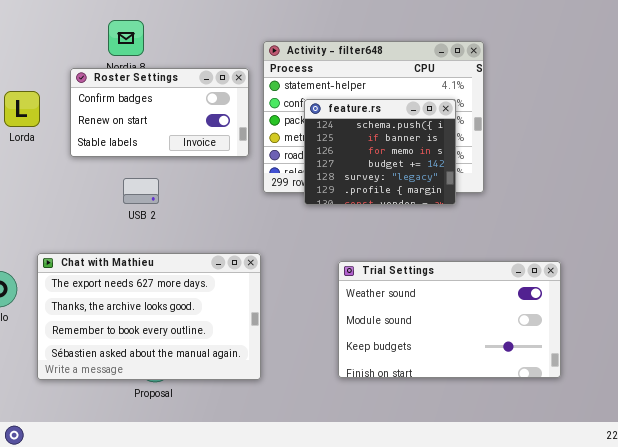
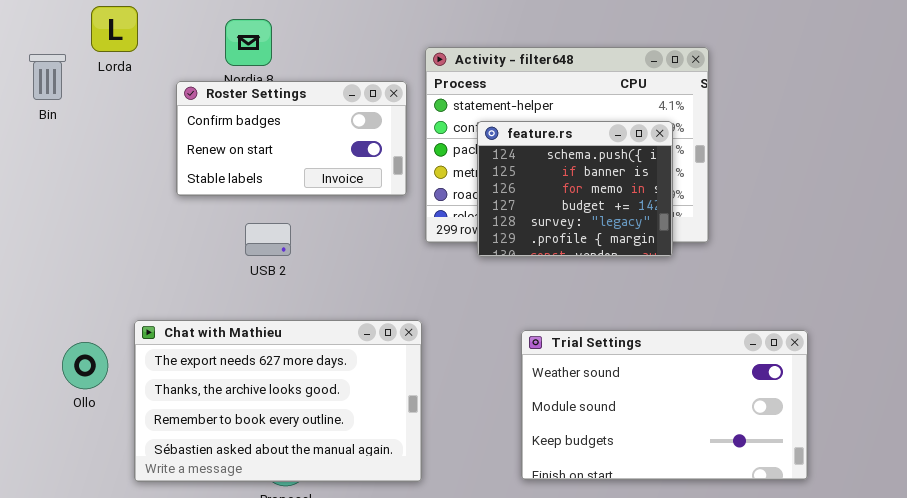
Lorda: [4,91,40,127] -> [91,6,138,52], moved

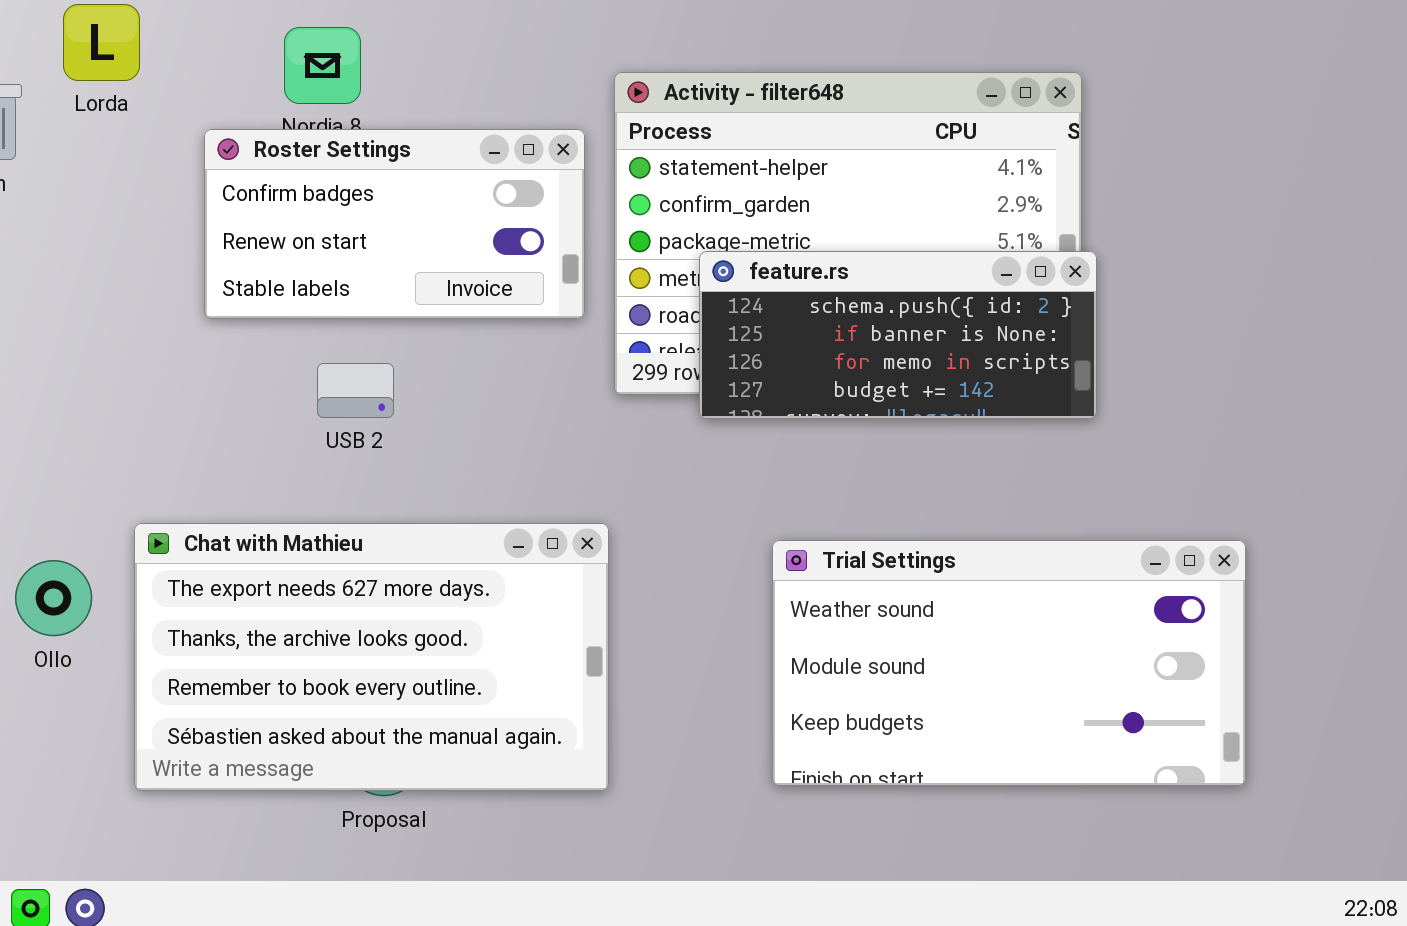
feature.rs: [477,121,673,257] -> [699,251,1097,419], resized

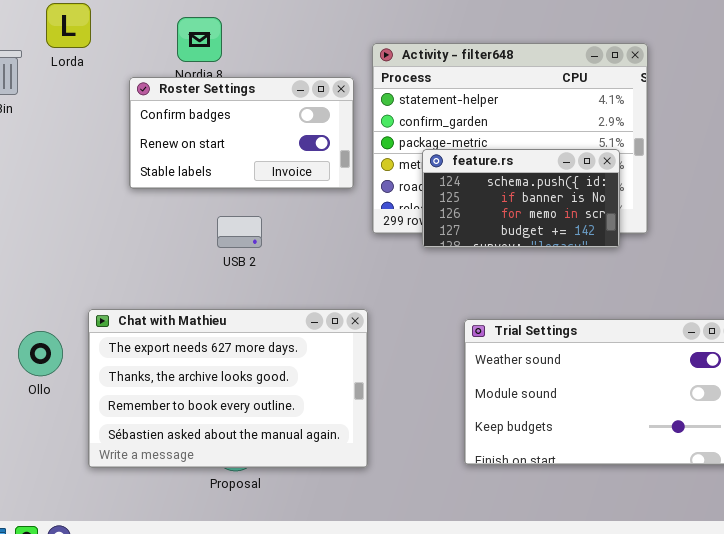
feature.rs: [699,251,1097,419] -> [422,149,620,248], resized
USB 2: [317,363,394,418] -> [217,216,262,248], moved

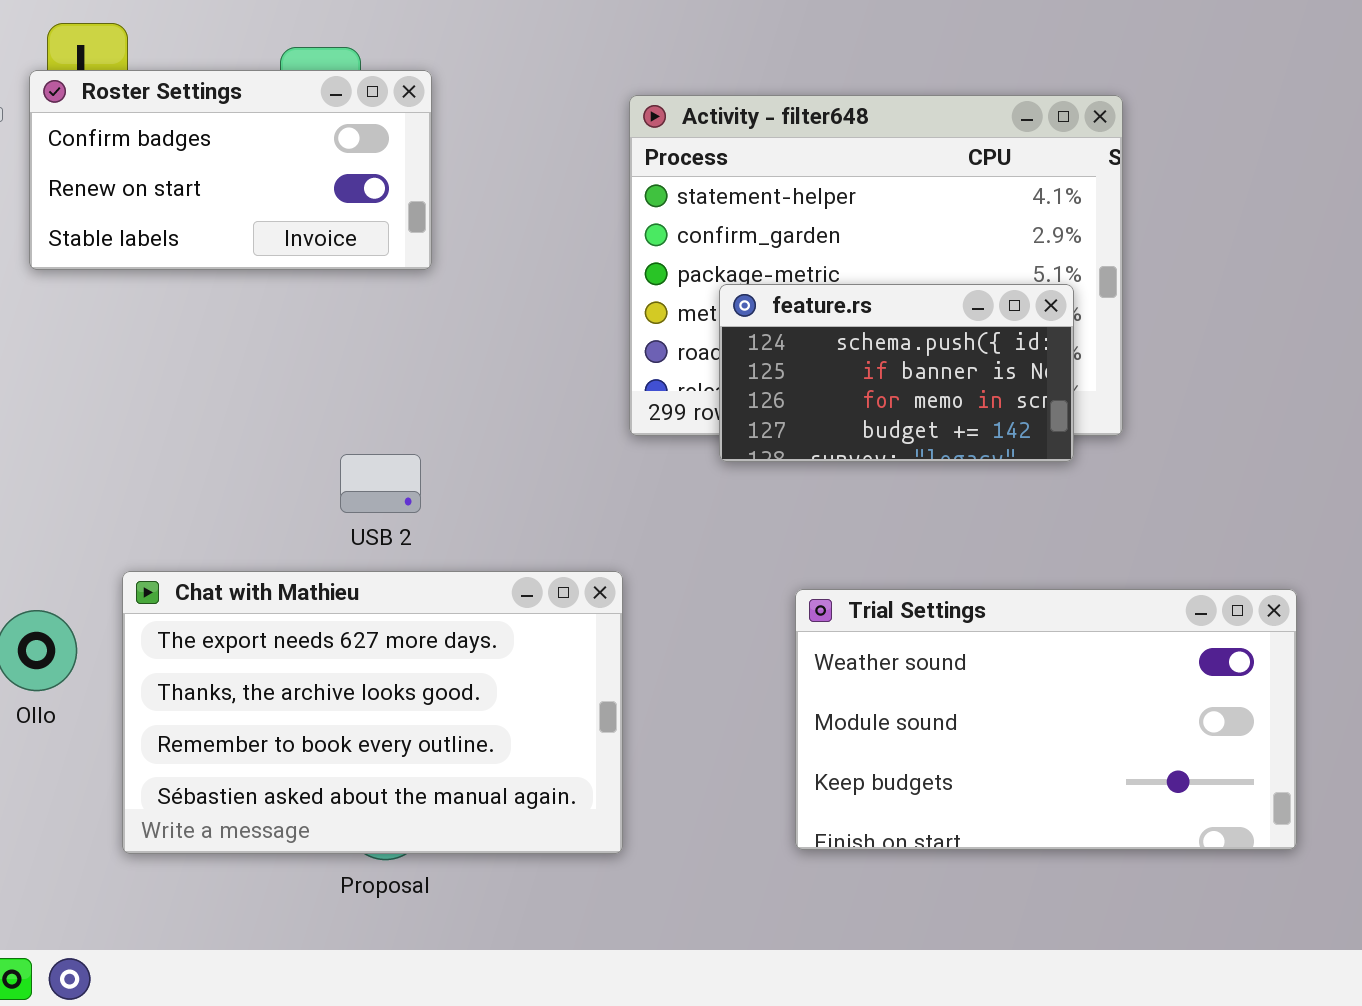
Roster Settings: [129,77,354,189] -> [29,70,432,270], moved
USB 2: [217,216,262,248] -> [340,454,421,513], moved

